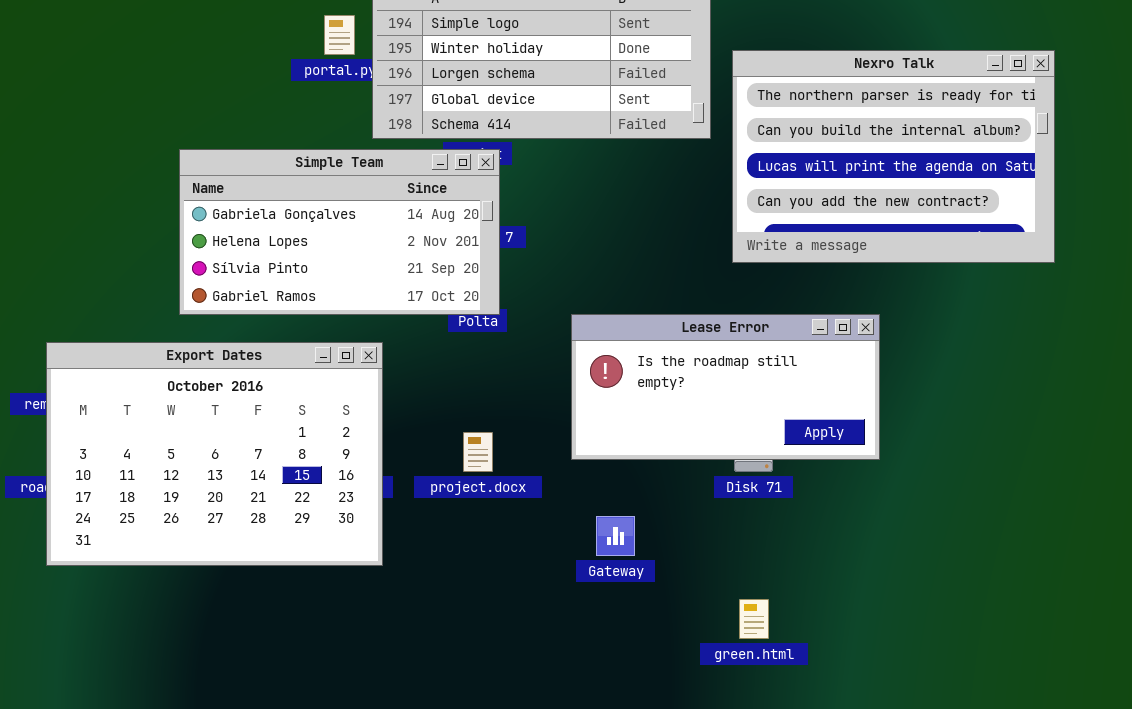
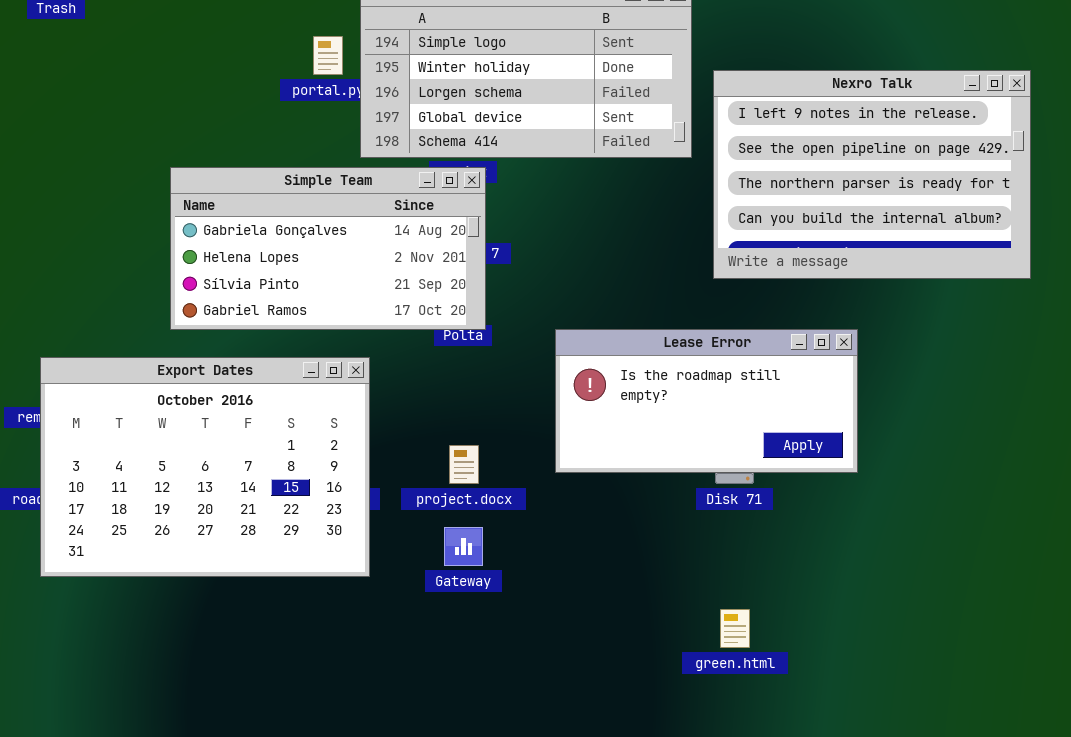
Nexro Talk: [732,50,1055,263] -> [713,70,1031,279], scrolled up 2 rows
Gateway: [596,516,635,556] -> [444,527,483,566], moved

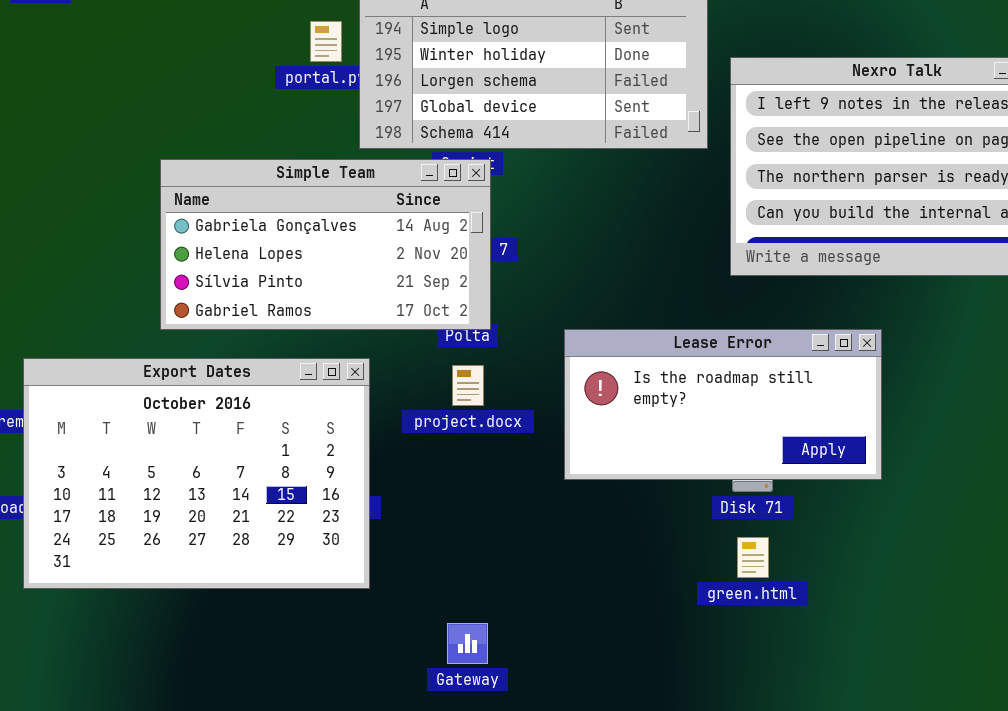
project.docx: [449,445,479,484] -> [452,365,484,406], moved
Gateway: [444,527,483,566] -> [447,623,488,664], moved
green.html: [720,609,750,648] -> [737,537,769,578], moved

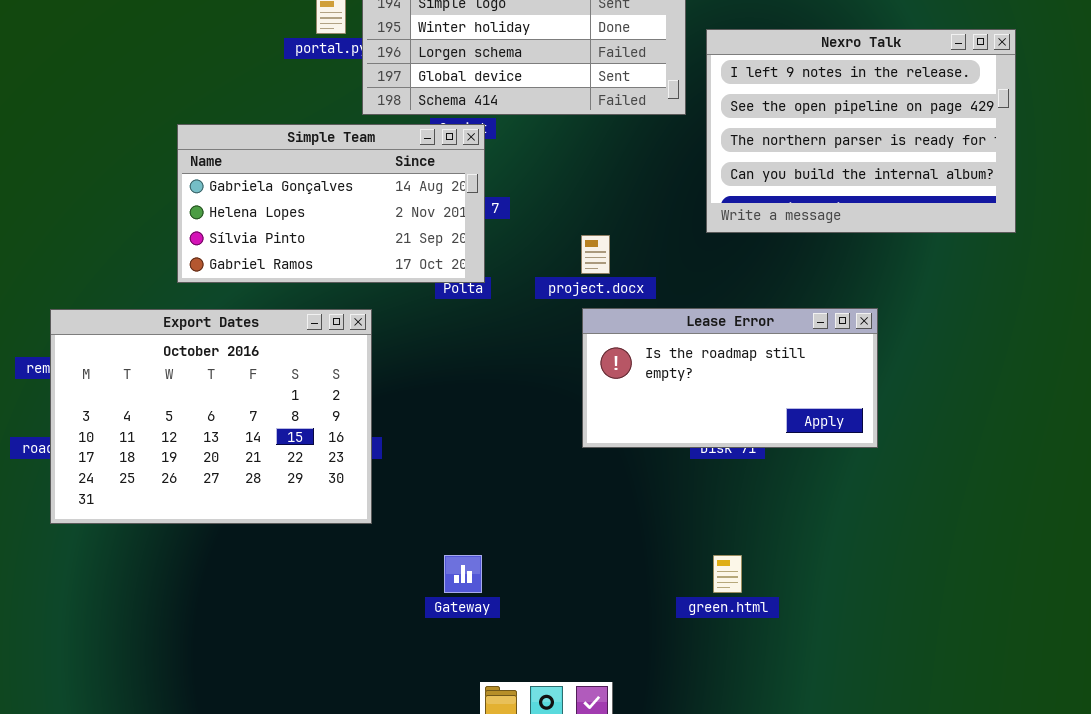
Lease Error: [564,329,882,480] -> [582,308,878,448], moved
project.docx: [452,365,484,406] -> [581,235,610,274], moved
green.html: [737,537,769,578] -> [713,555,742,593], moved

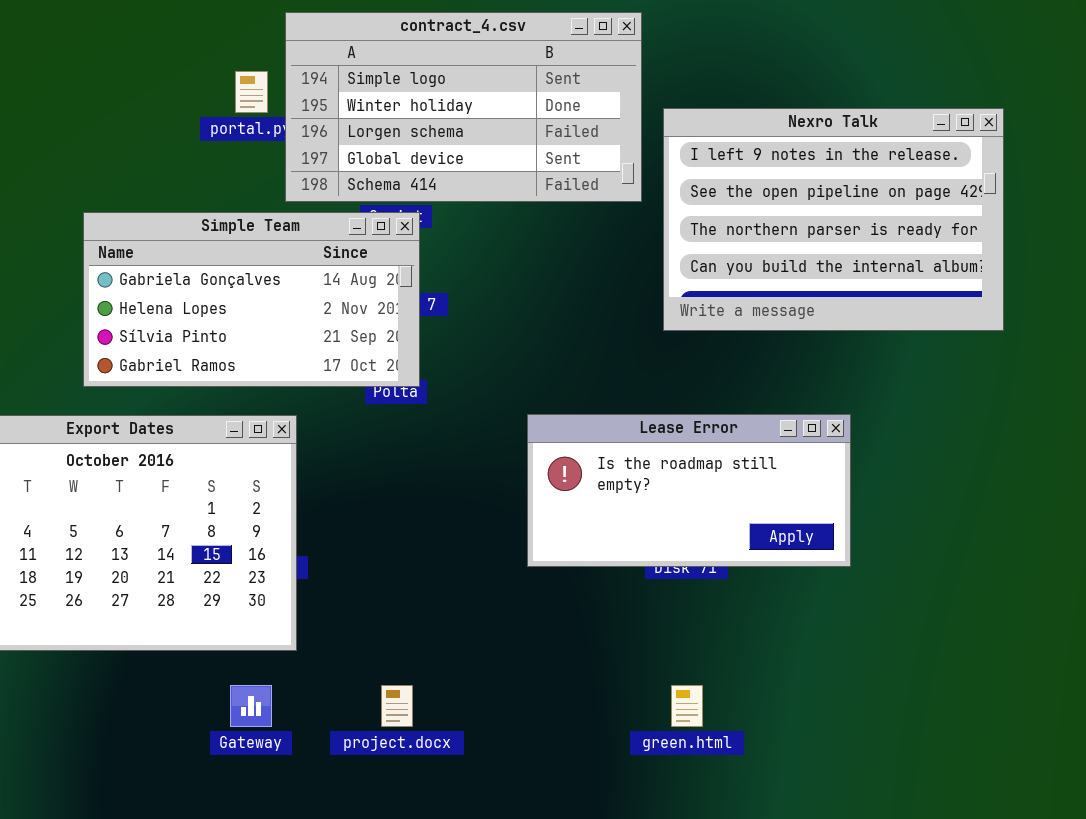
project.docx: [581,235,610,274] -> [381,685,413,727], moved
Gateway: [444,555,482,593] -> [230,685,272,727], moved

